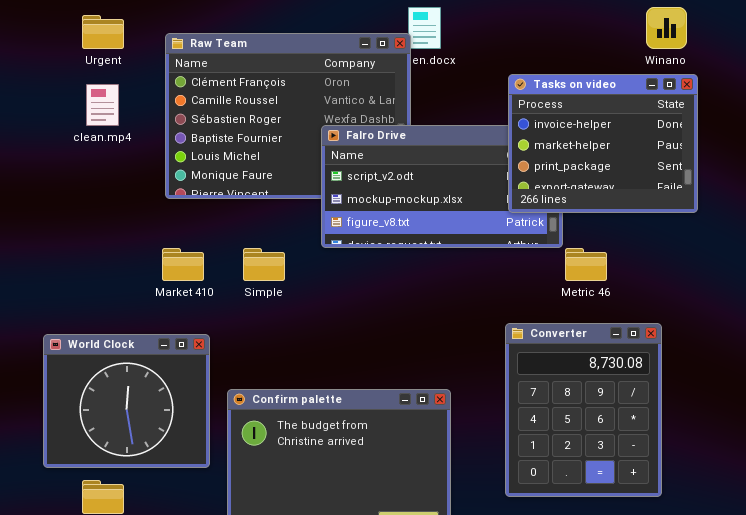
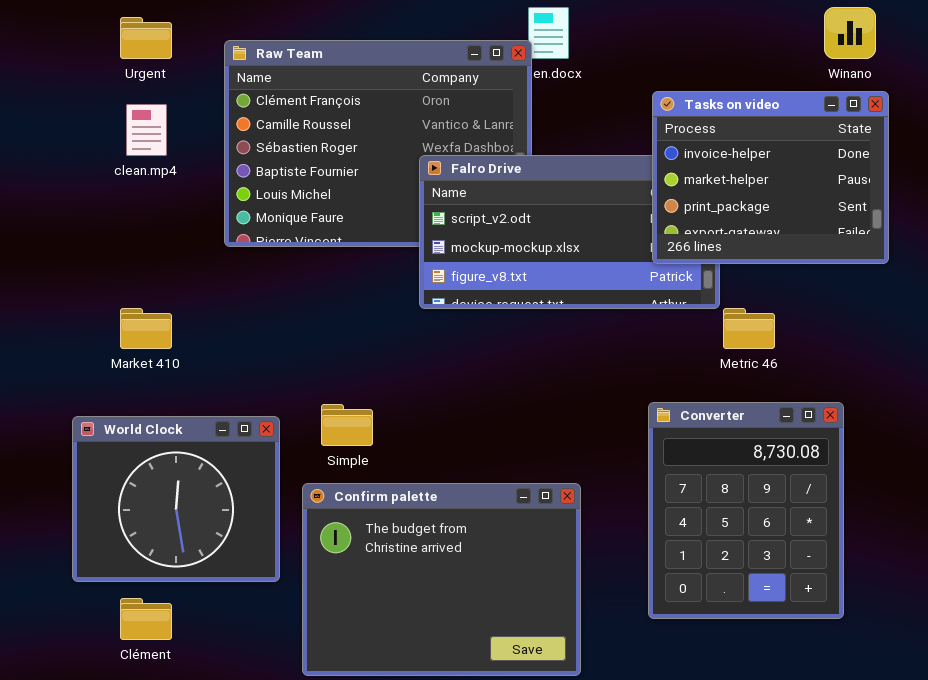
Market 410: [162,248,204,281] -> [120,308,172,349], moved
Simple: [243,248,285,281] -> [321,404,373,446], moved

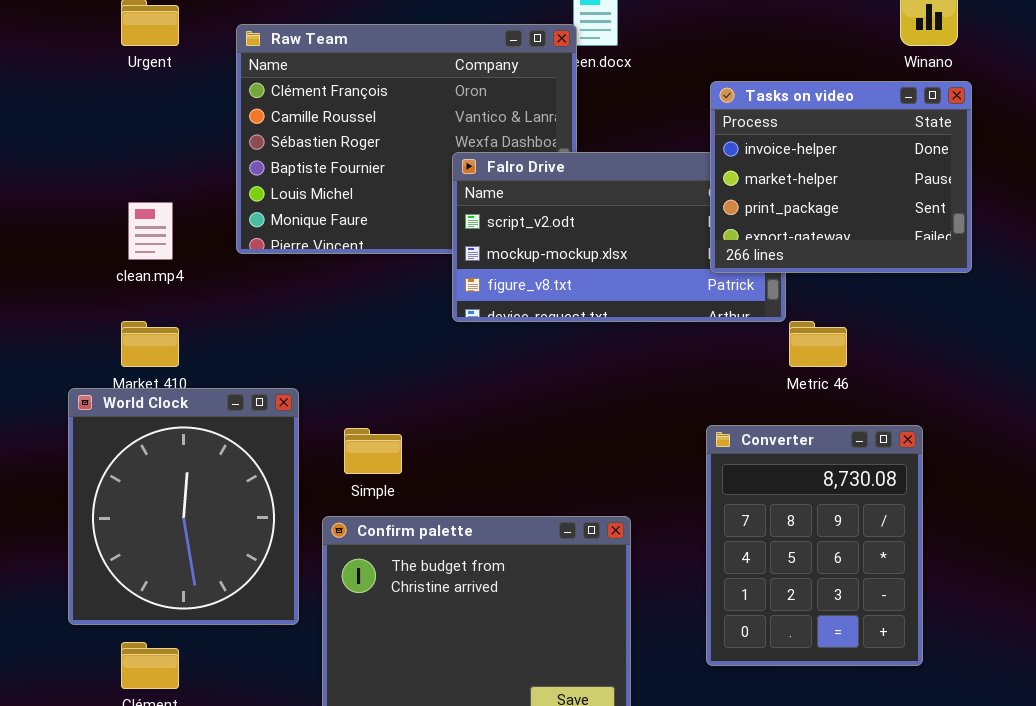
clean.mp4: [126,104,167,156] -> [128,202,173,260], moved
World Clock: [72,416,280,582] -> [68,388,299,625], resized

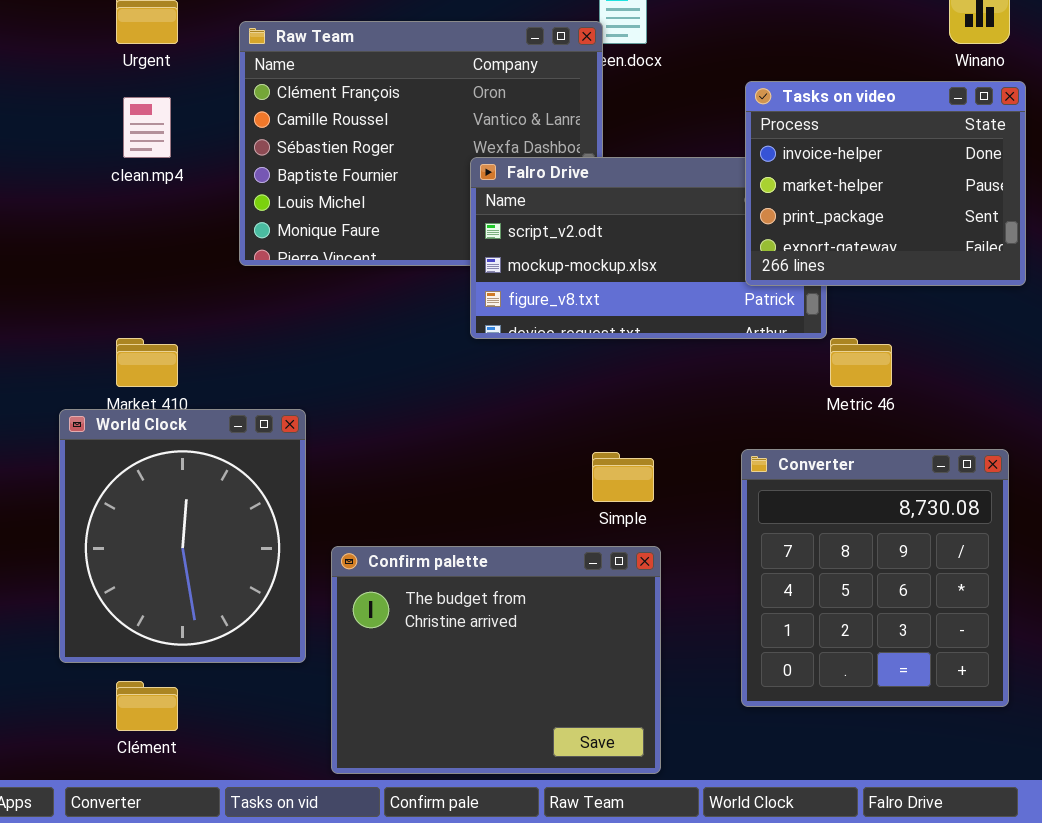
clean.mp4: [128,202,173,260] -> [123,97,171,158], moved
Converter: [706,425,923,666] -> [741,449,1009,707], resized
Simple: [344,428,402,474] -> [592,452,654,502], moved

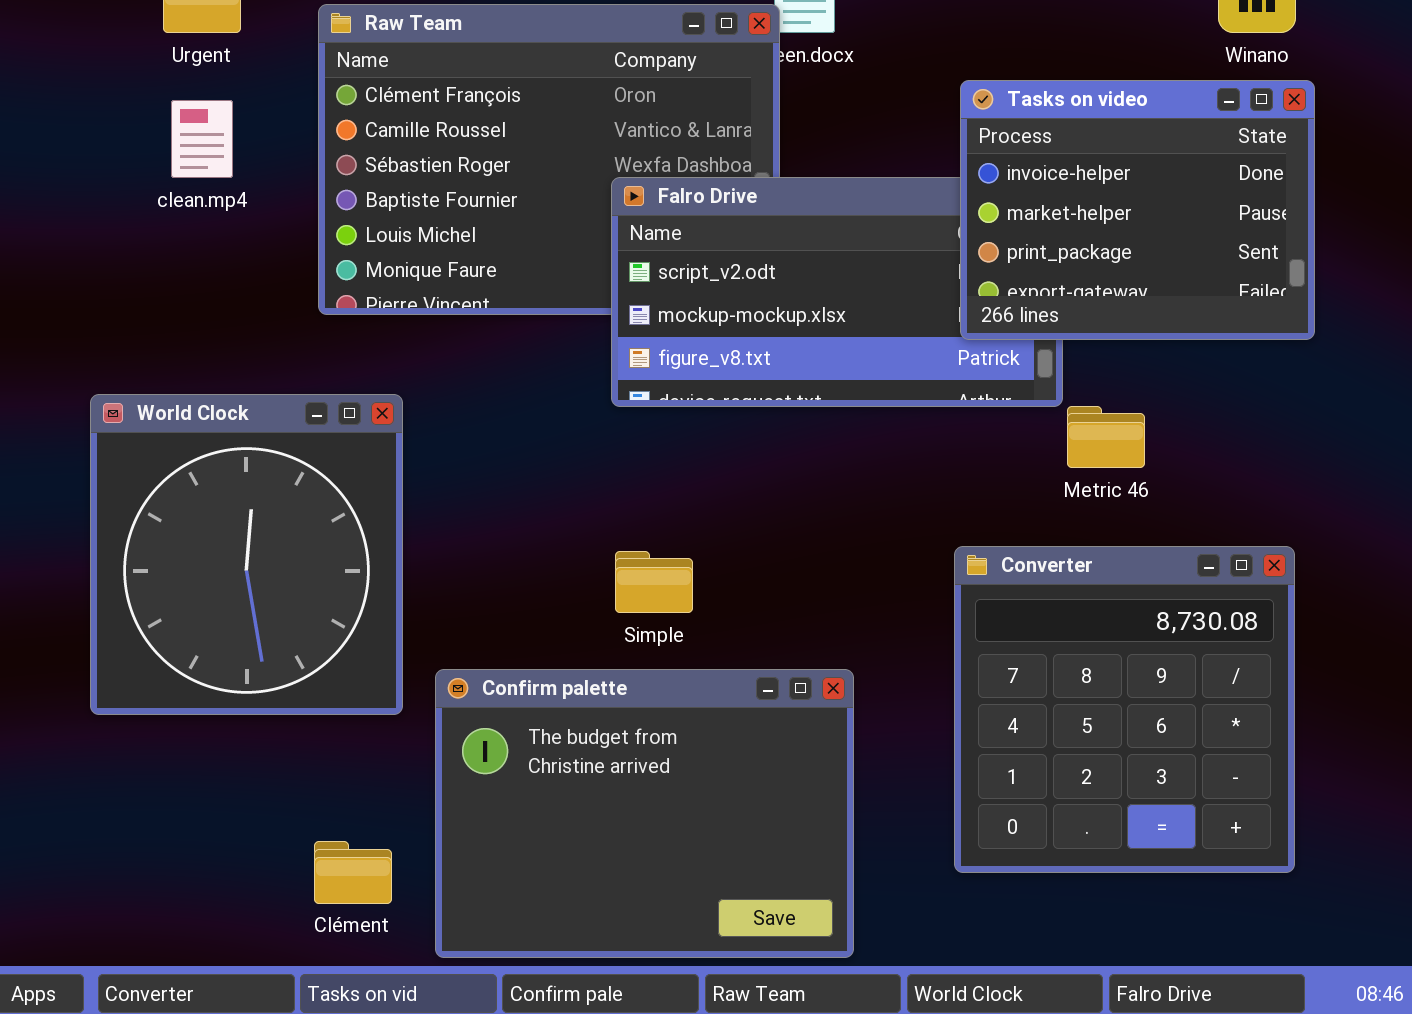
World Clock: [59,409,306,663] -> [90,394,403,715], moved
Simple: [592,452,654,502] -> [615,551,693,613], moved
Clément: [116,681,178,731] -> [314,841,392,904], moved

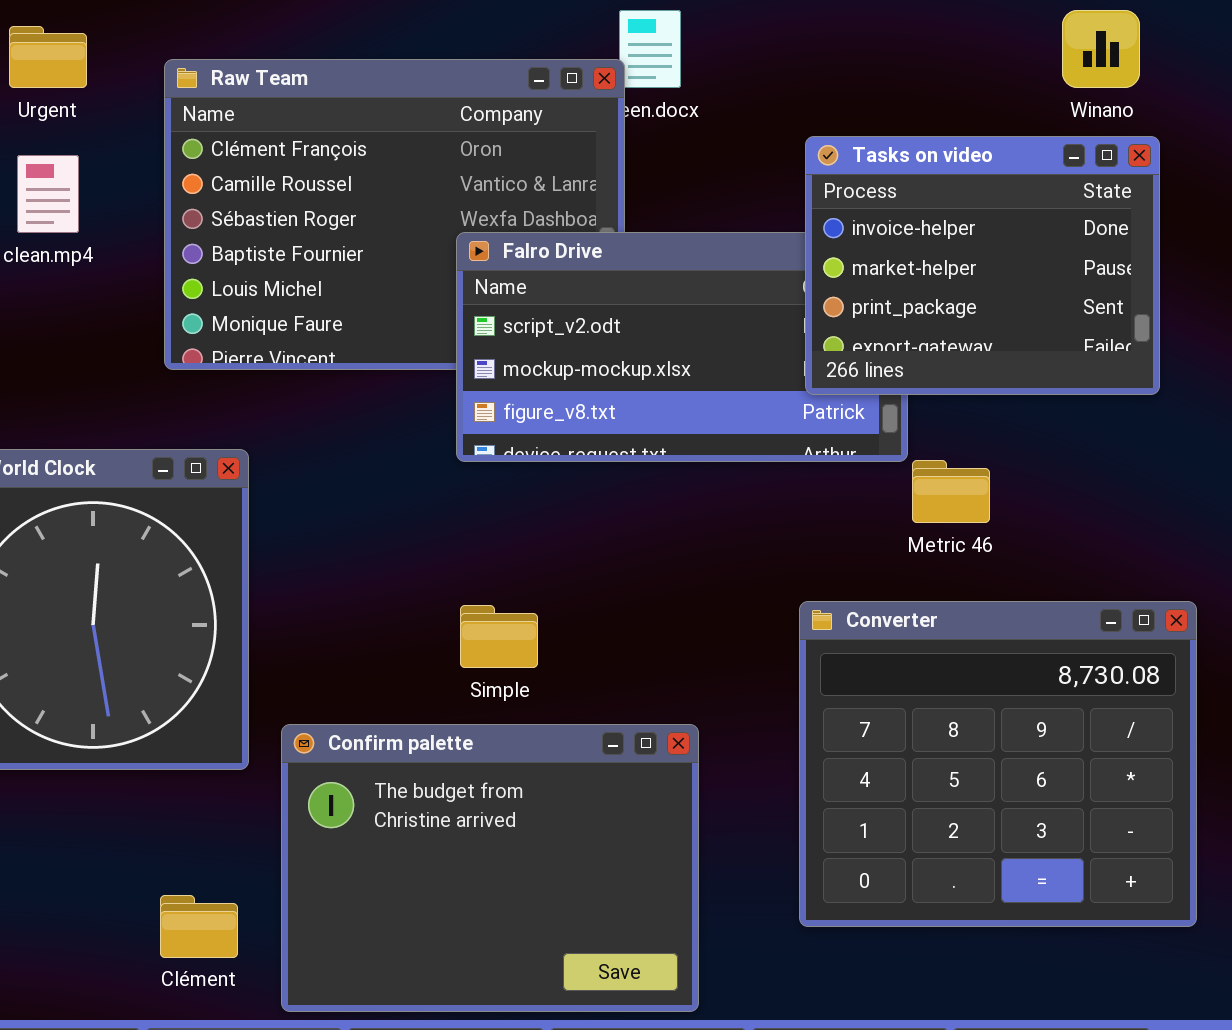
Converter: [954,546,1295,873] -> [799,601,1197,927], resized

